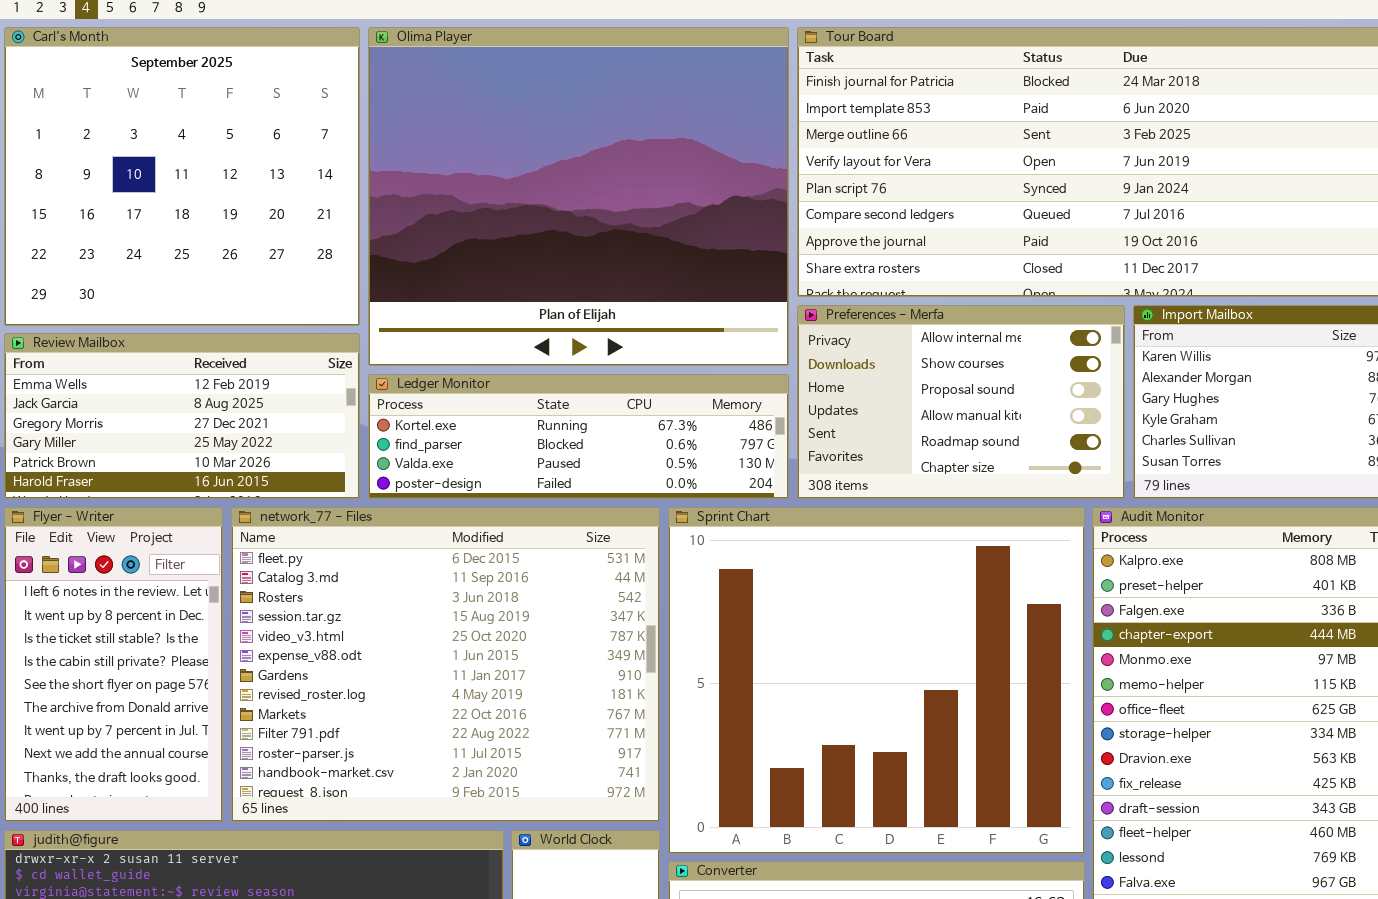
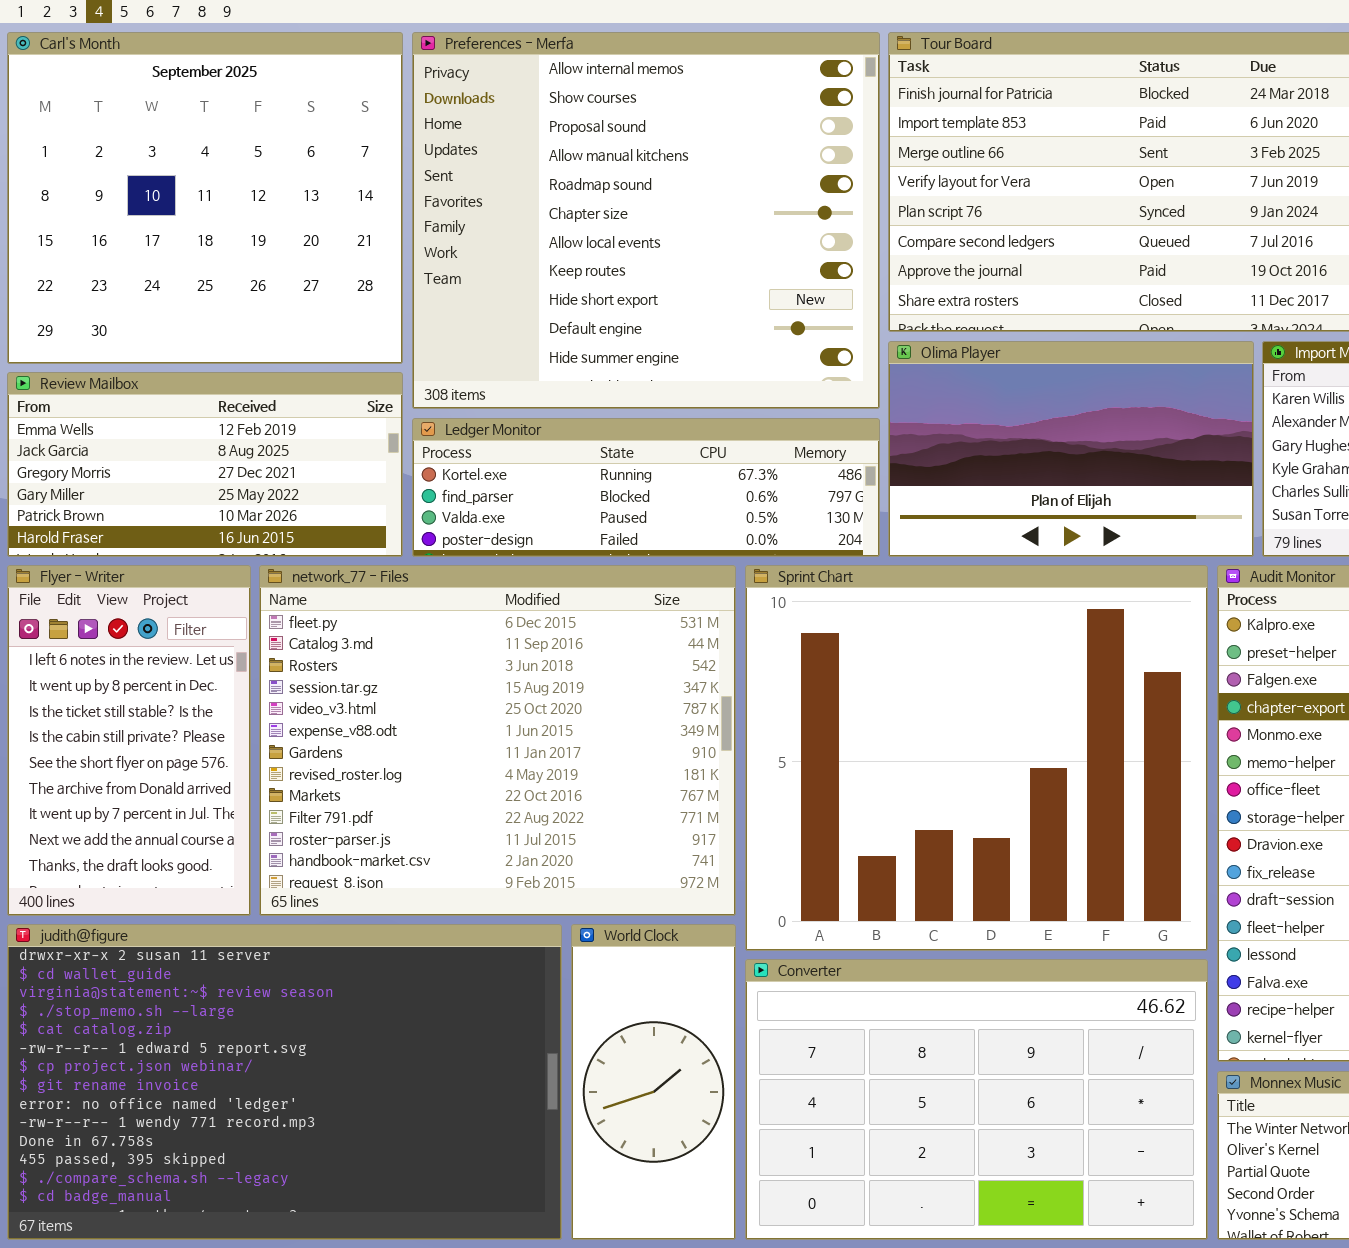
Olima Player: [368,27,789,366] -> [888,341,1254,557], moved, resized
Preferences - Merfa: [797,305,1125,499] -> [412,32,880,409], moved, resized

